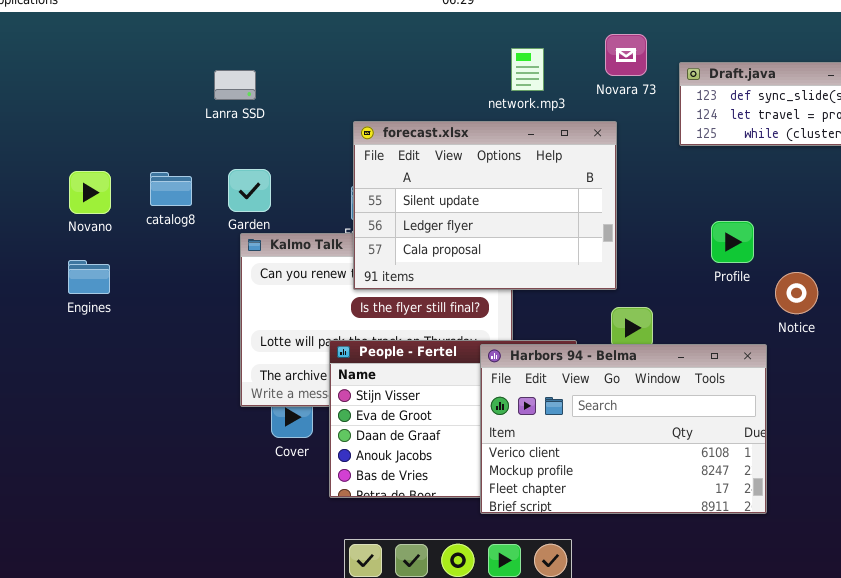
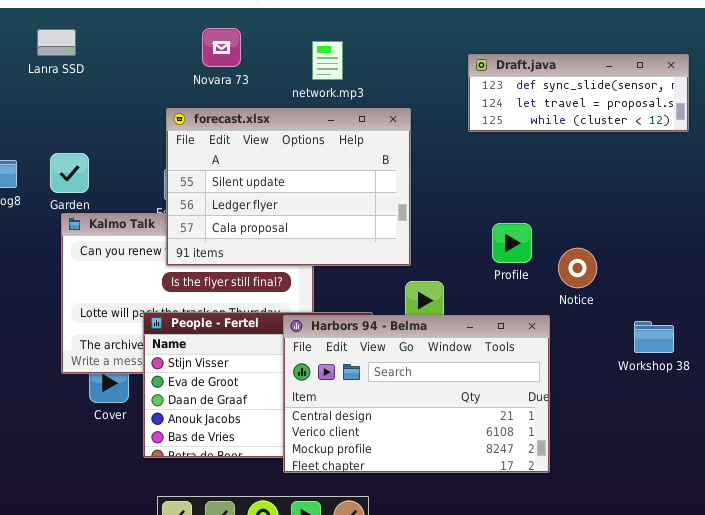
Novara 73: [605,34,647,76] -> [202,28,241,67], moved
Lanra SSD: [214,70,256,100] -> [37,29,76,56], moved
Profile: [711,221,754,263] -> [492,223,532,263], moved
Harbors 94 - Belma: [480,344,767,514] -> [283,315,550,473], scrolled up 1 row

